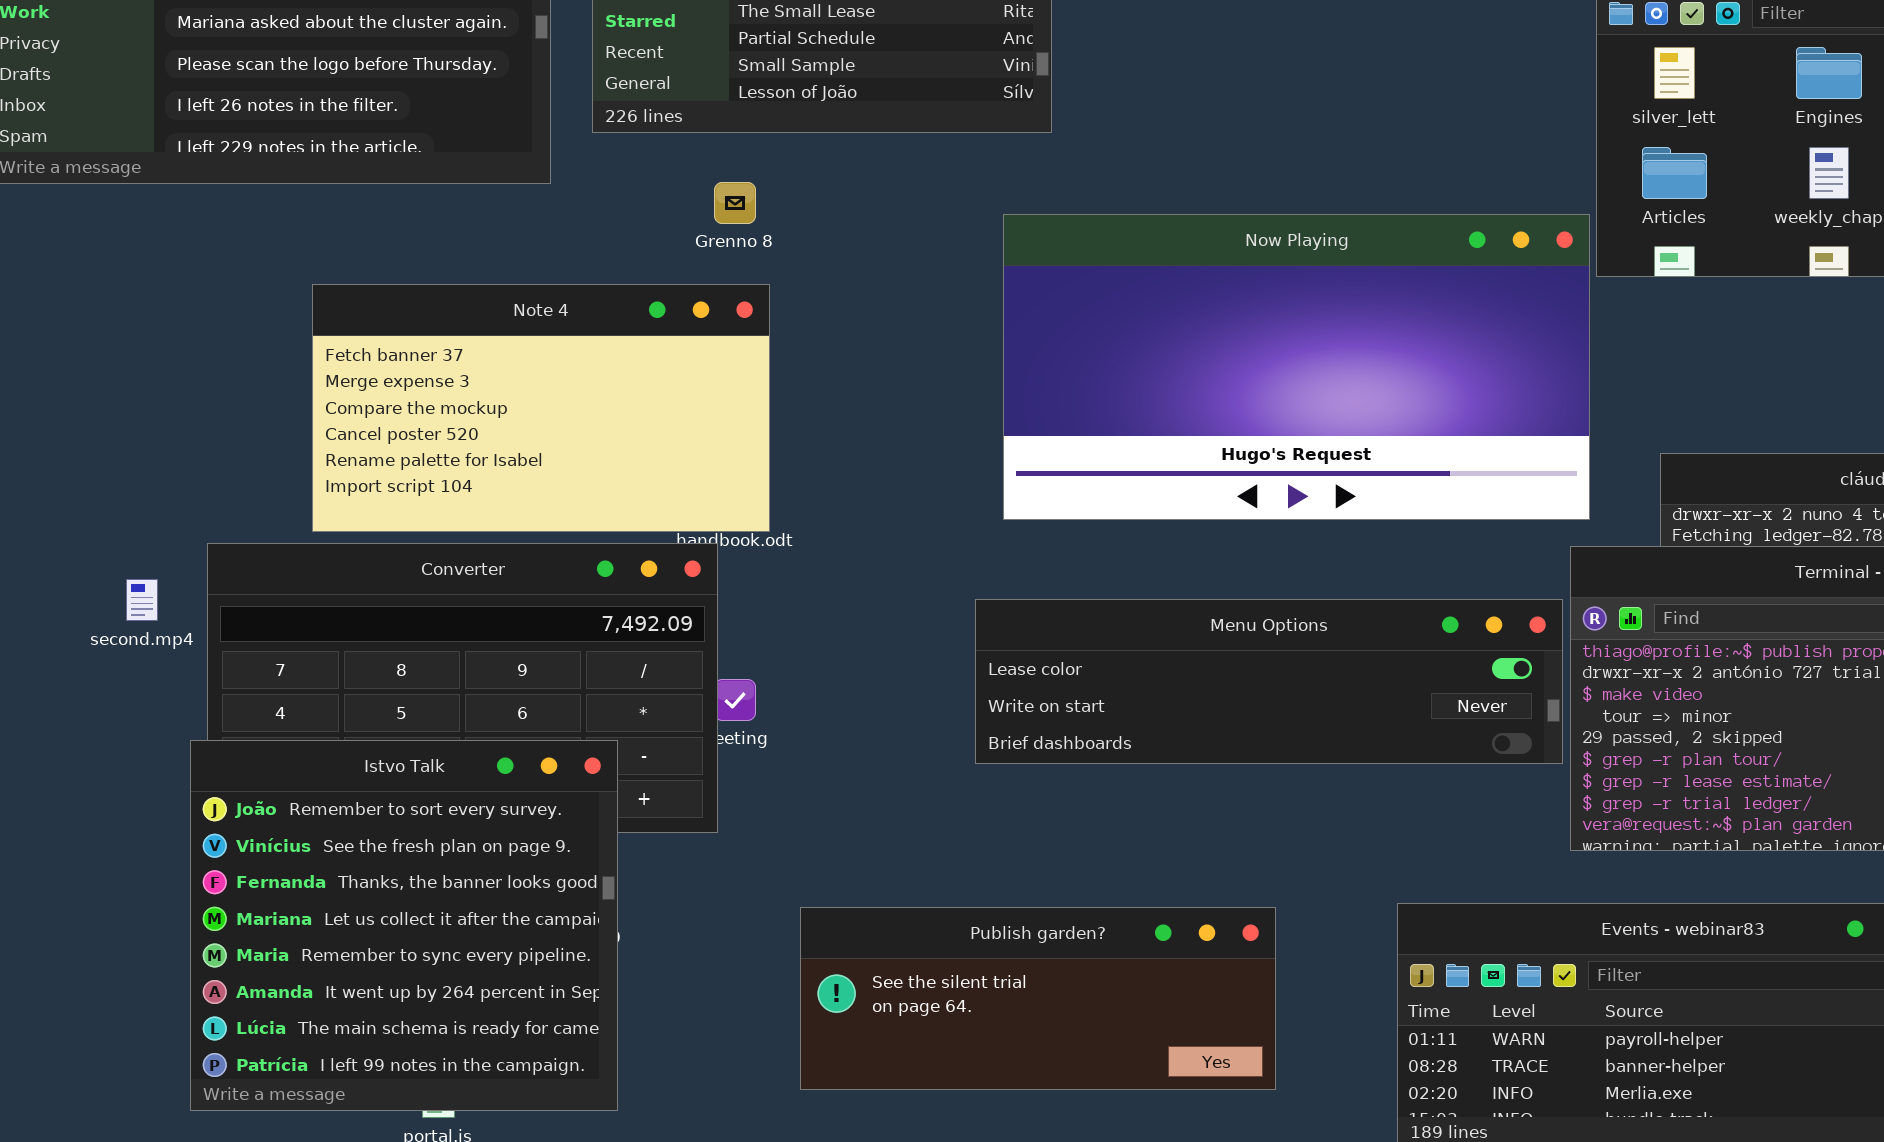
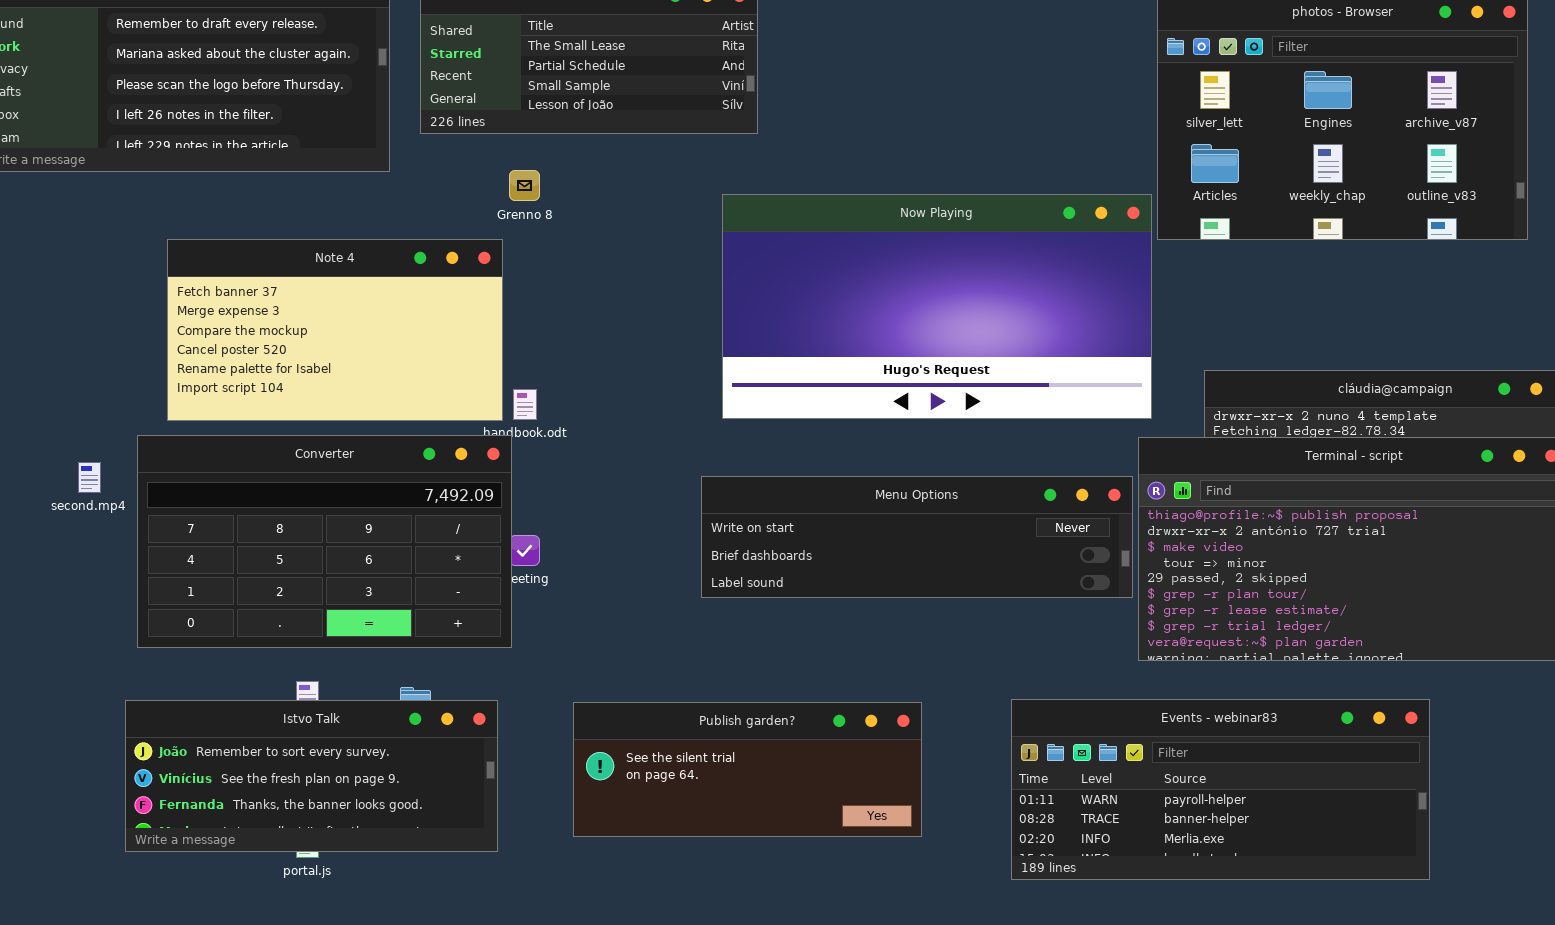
Note 4: [312,284,770,532] -> [167,239,503,421], moved
Menu Options: [975,599,1563,764] -> [701,476,1133,598], scrolled down 1 row
Istvo Talk: [190,740,618,1111] -> [125,700,498,852], resized

